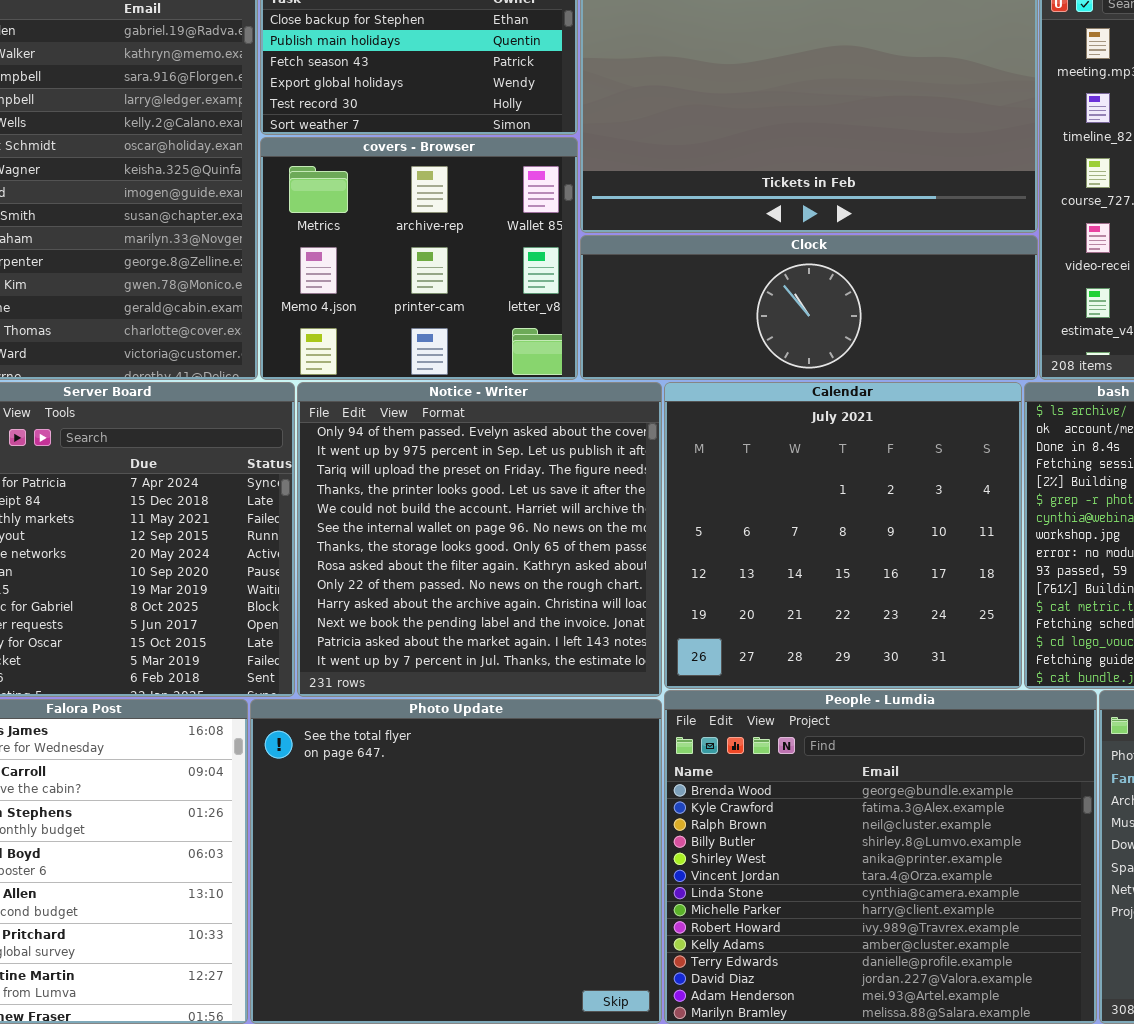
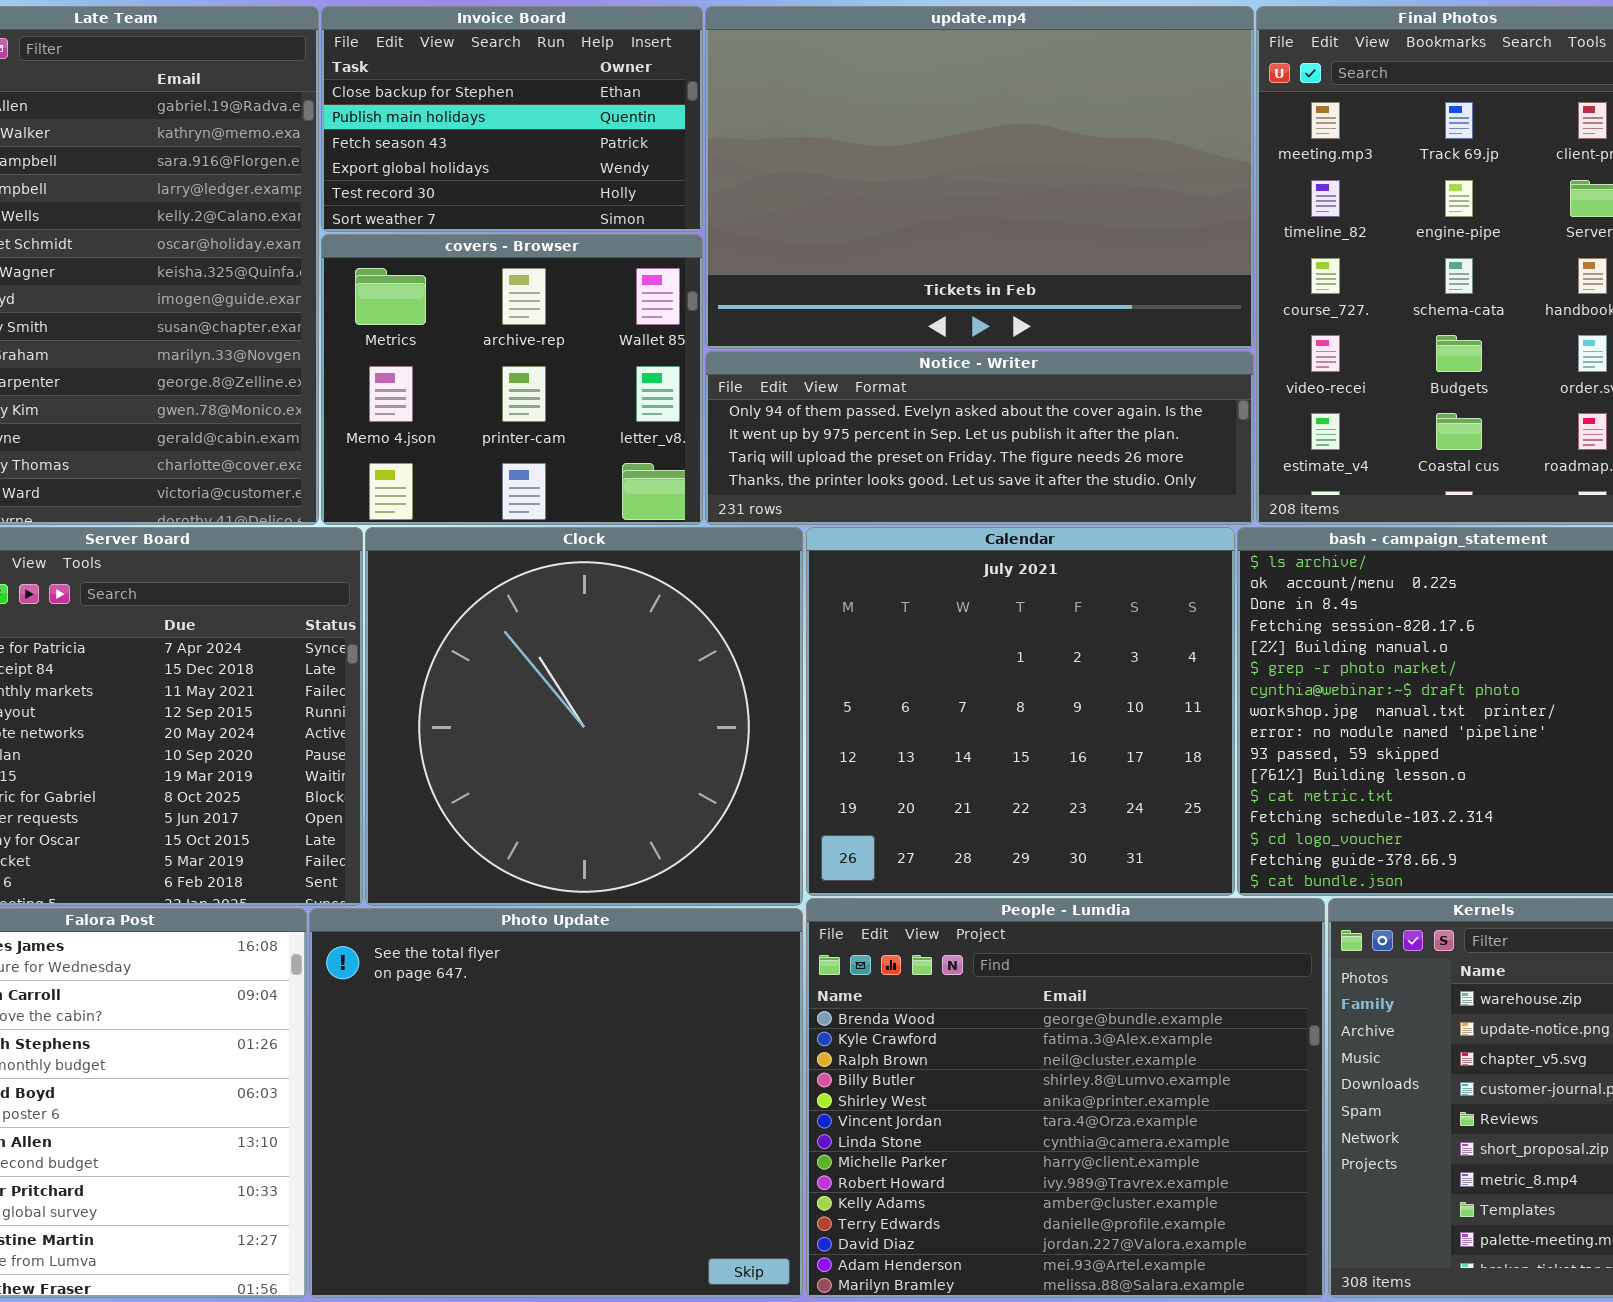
Clock: [580,235,1038,380] -> [365,527,803,906], moved, resized
Notice - Writer: [297,382,662,697] -> [705,351,1254,525], moved, resized

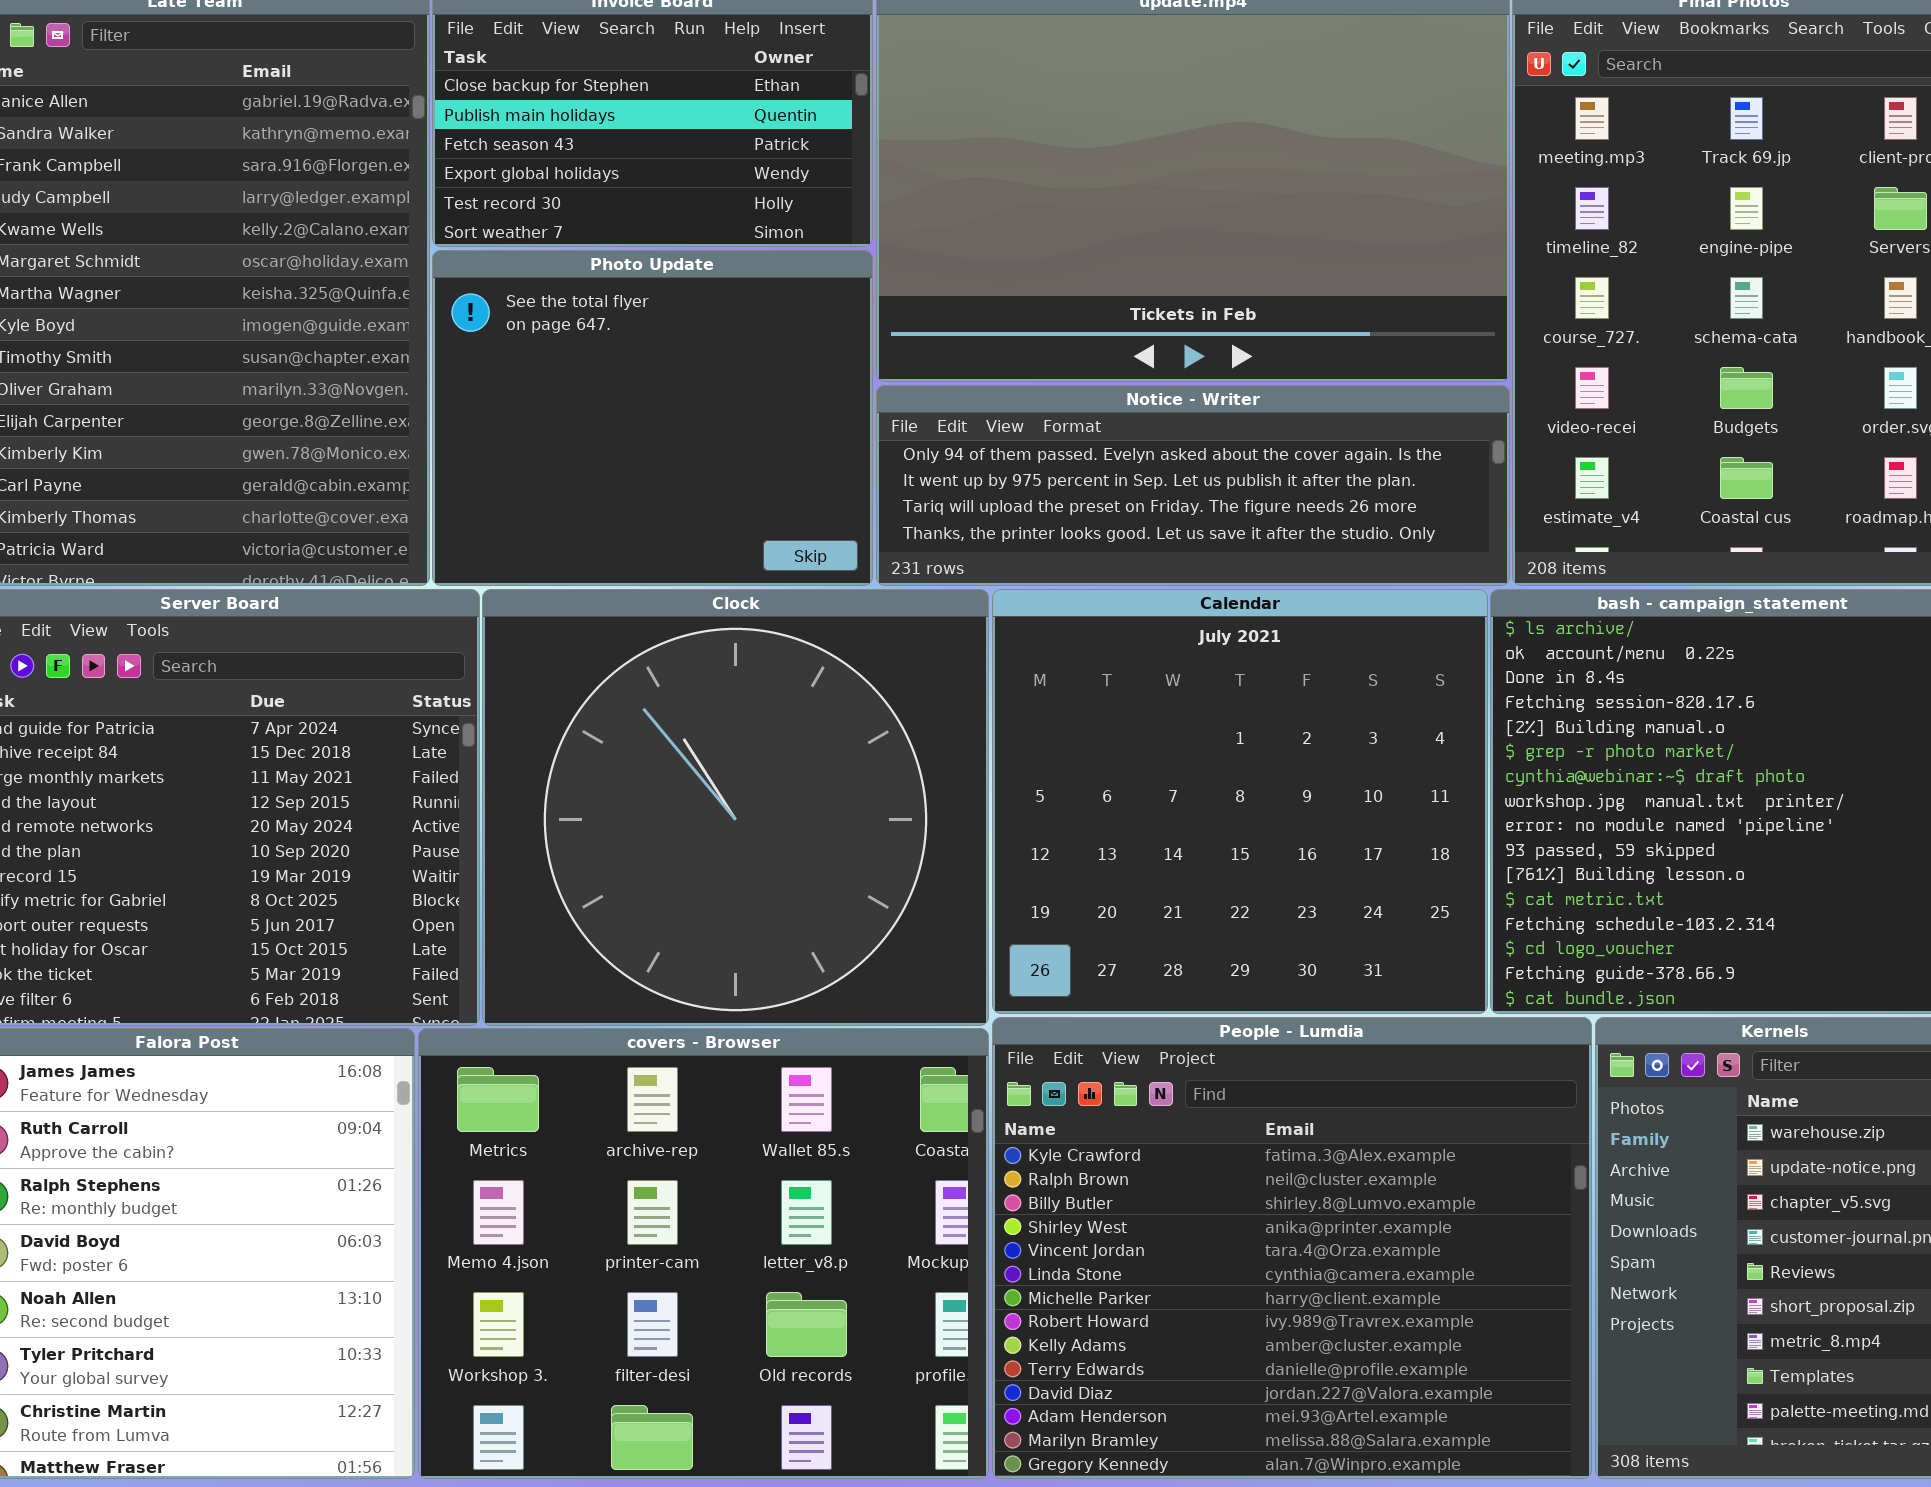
covers - Browser: [321,234,703,525] -> [418,1028,989,1479], moved, resized
People - Lumdia: [806,898,1325,1298] -> [992,1017,1592,1479], scrolled down 1 row
Photo Update: [309,908,803,1298] -> [432,250,873,586], moved, resized

